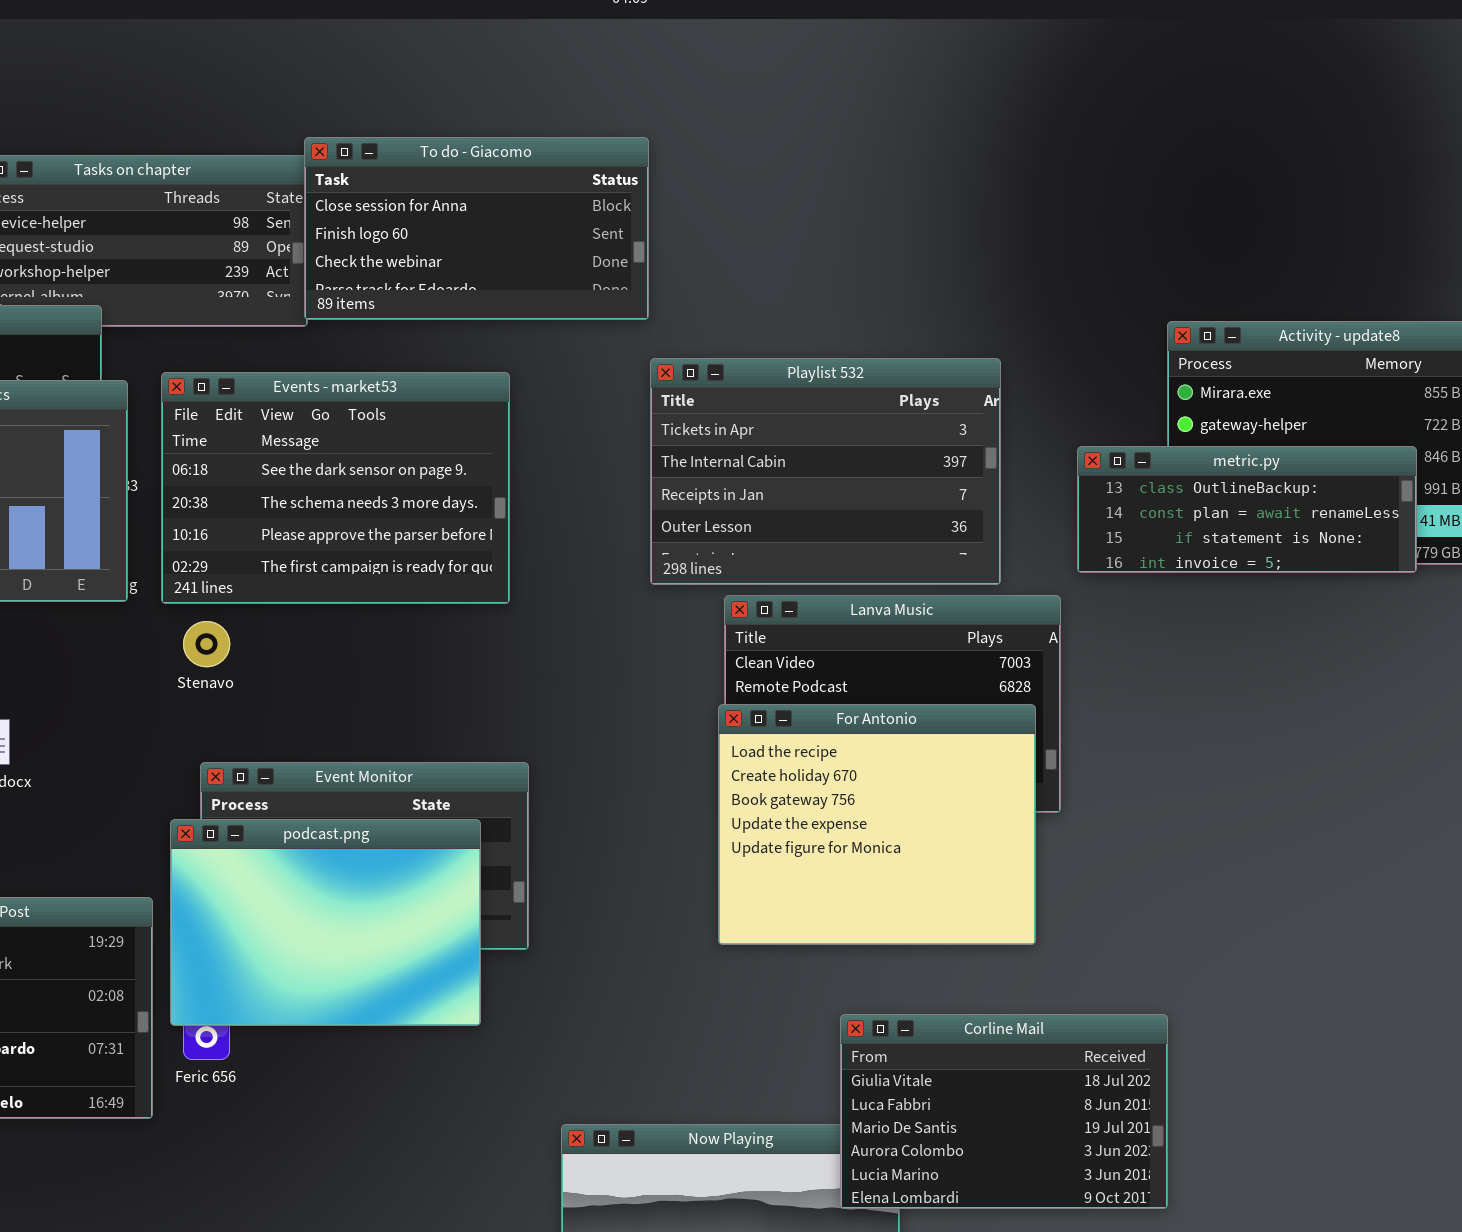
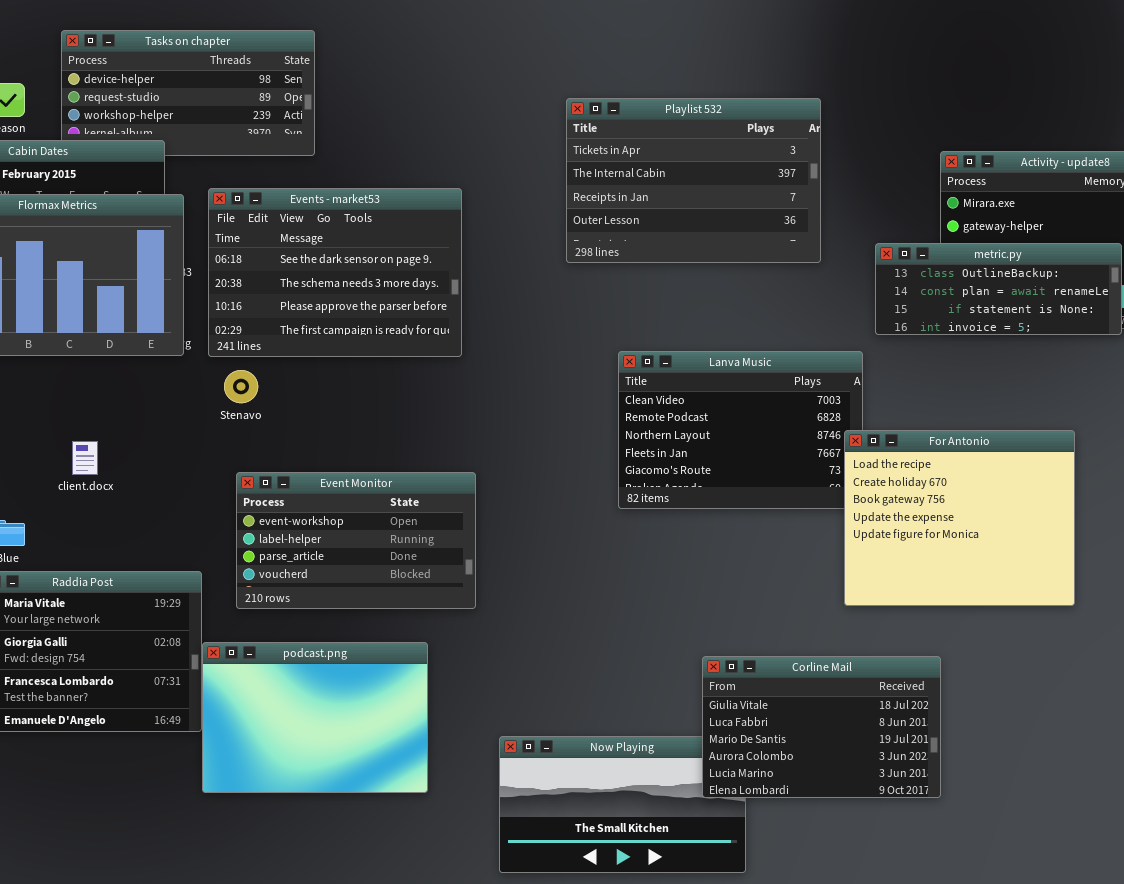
To do - Giacomo: [304,137,649,320] -> none, closed
Playlist 532: [650,358,1001,585] -> [566,98,821,263], moved
For Antonio: [718,704,1036,945] -> [844,430,1075,606], moved
podcast.png: [170,819,481,1026] -> [202,642,428,793], moved

